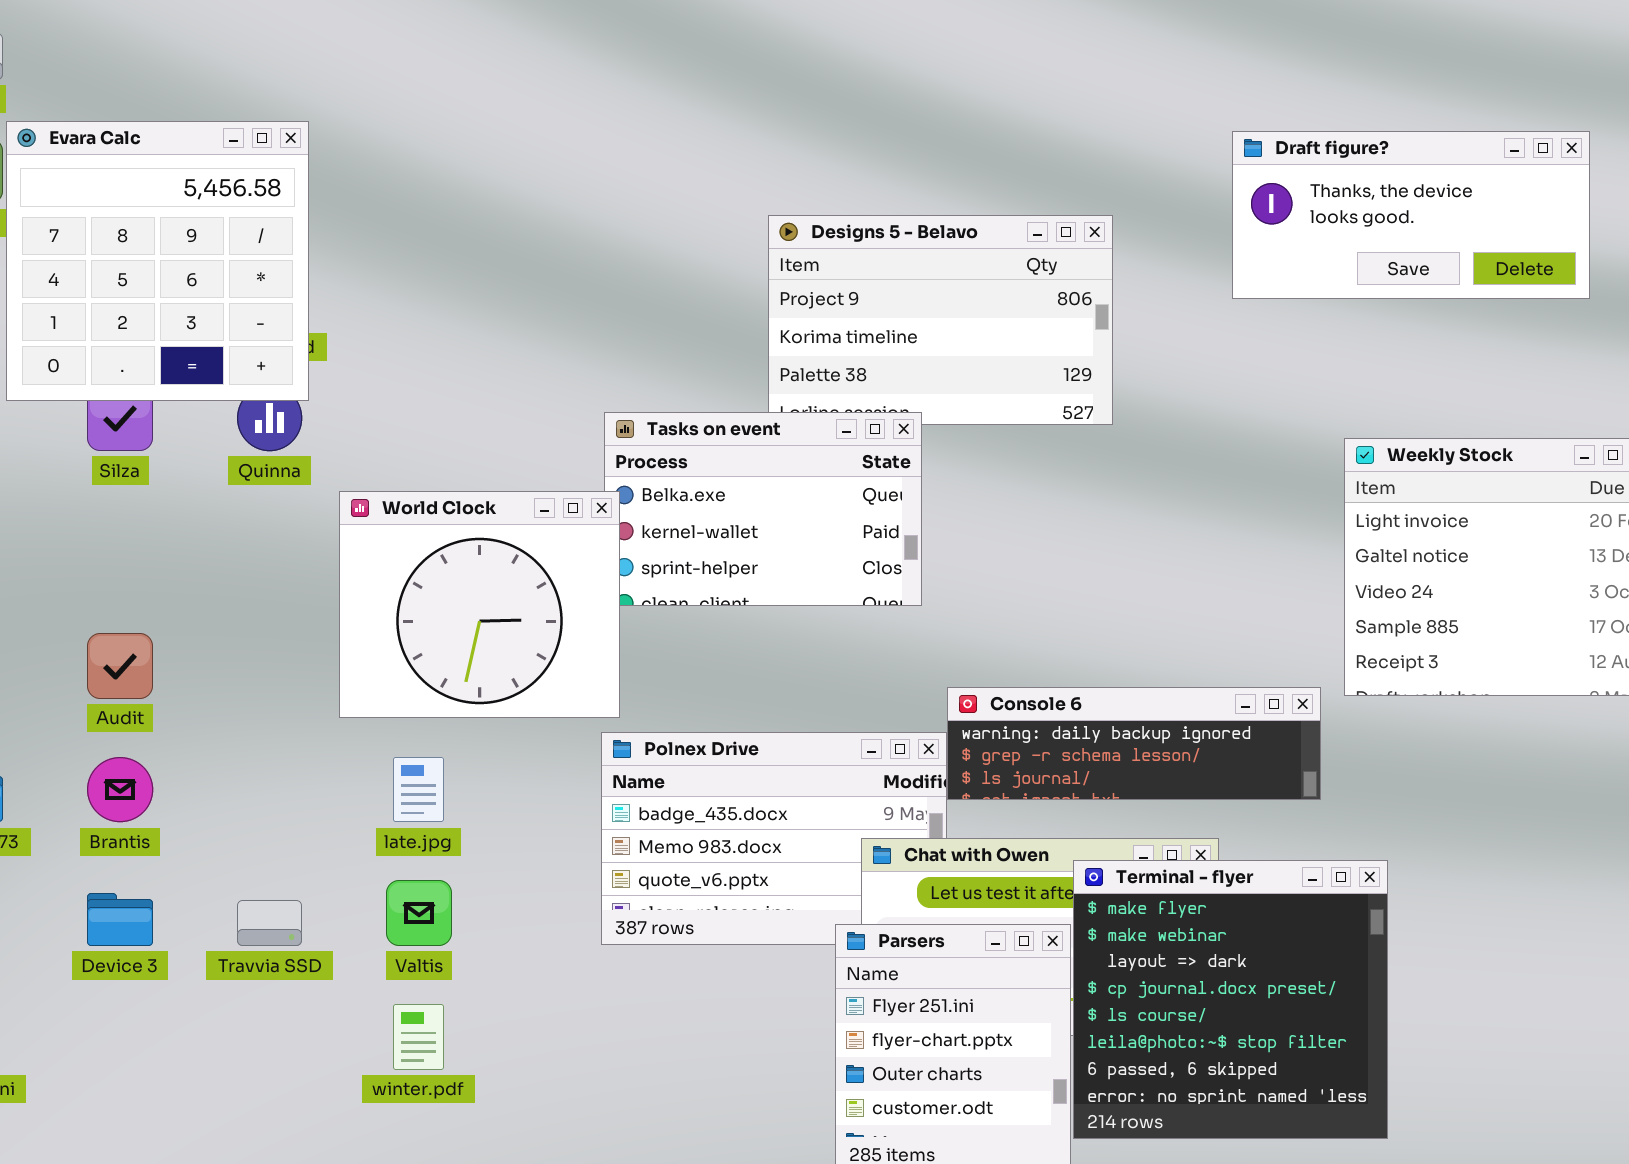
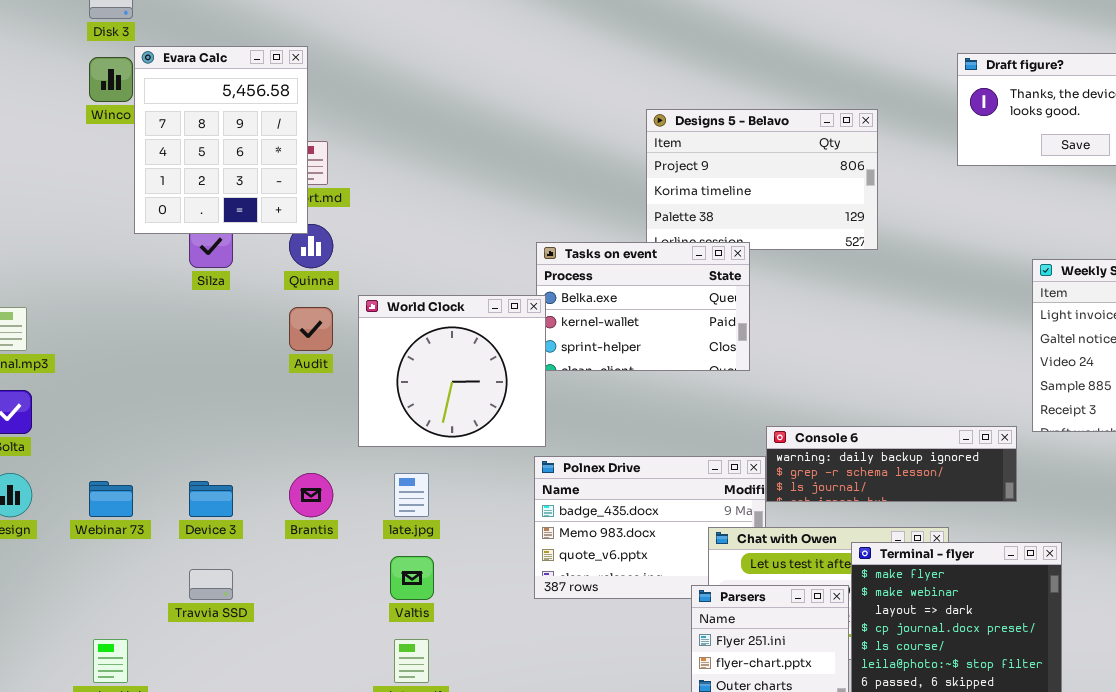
Evara Calc: [6,121,309,401] -> [134,46,308,234], resized
Audit: [87,633,153,699] -> [289,307,333,351], moved
Brantis: [87,757,153,822] -> [289,473,333,517], moved
Device 3: [87,893,153,946] -> [189,481,233,517], moved
Travvia SSD: [237,900,302,946] -> [189,569,233,600], moved

